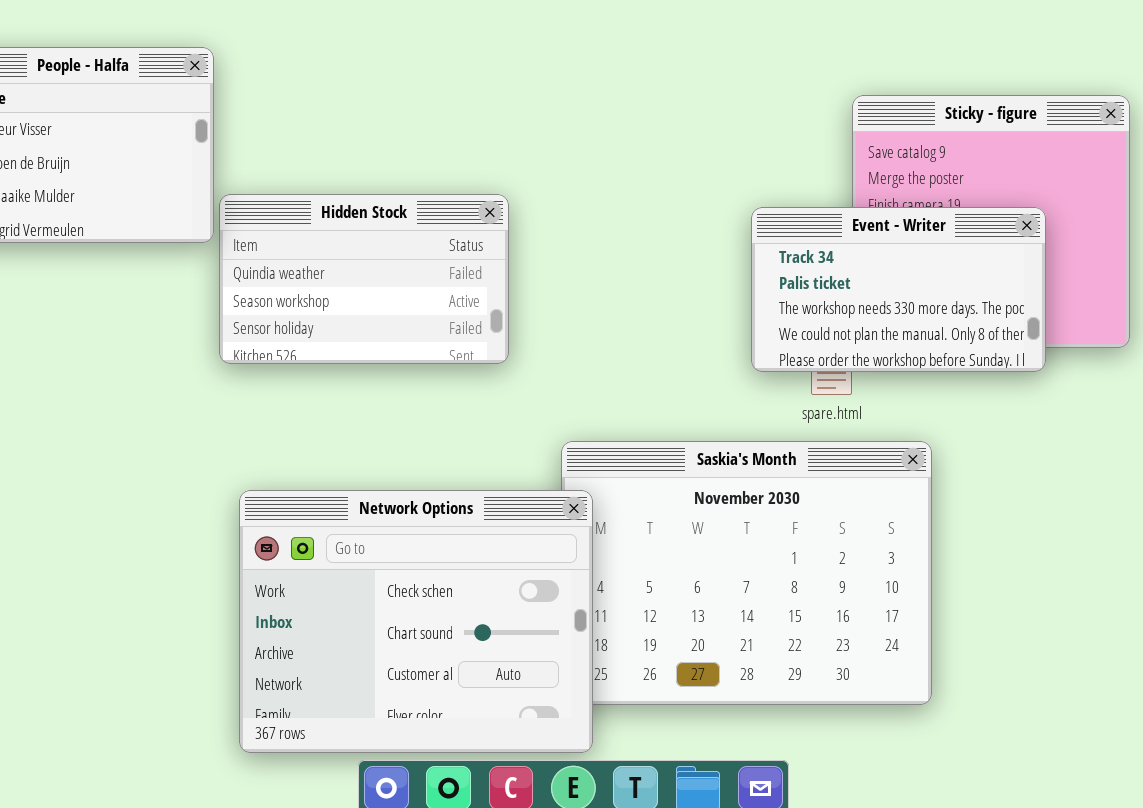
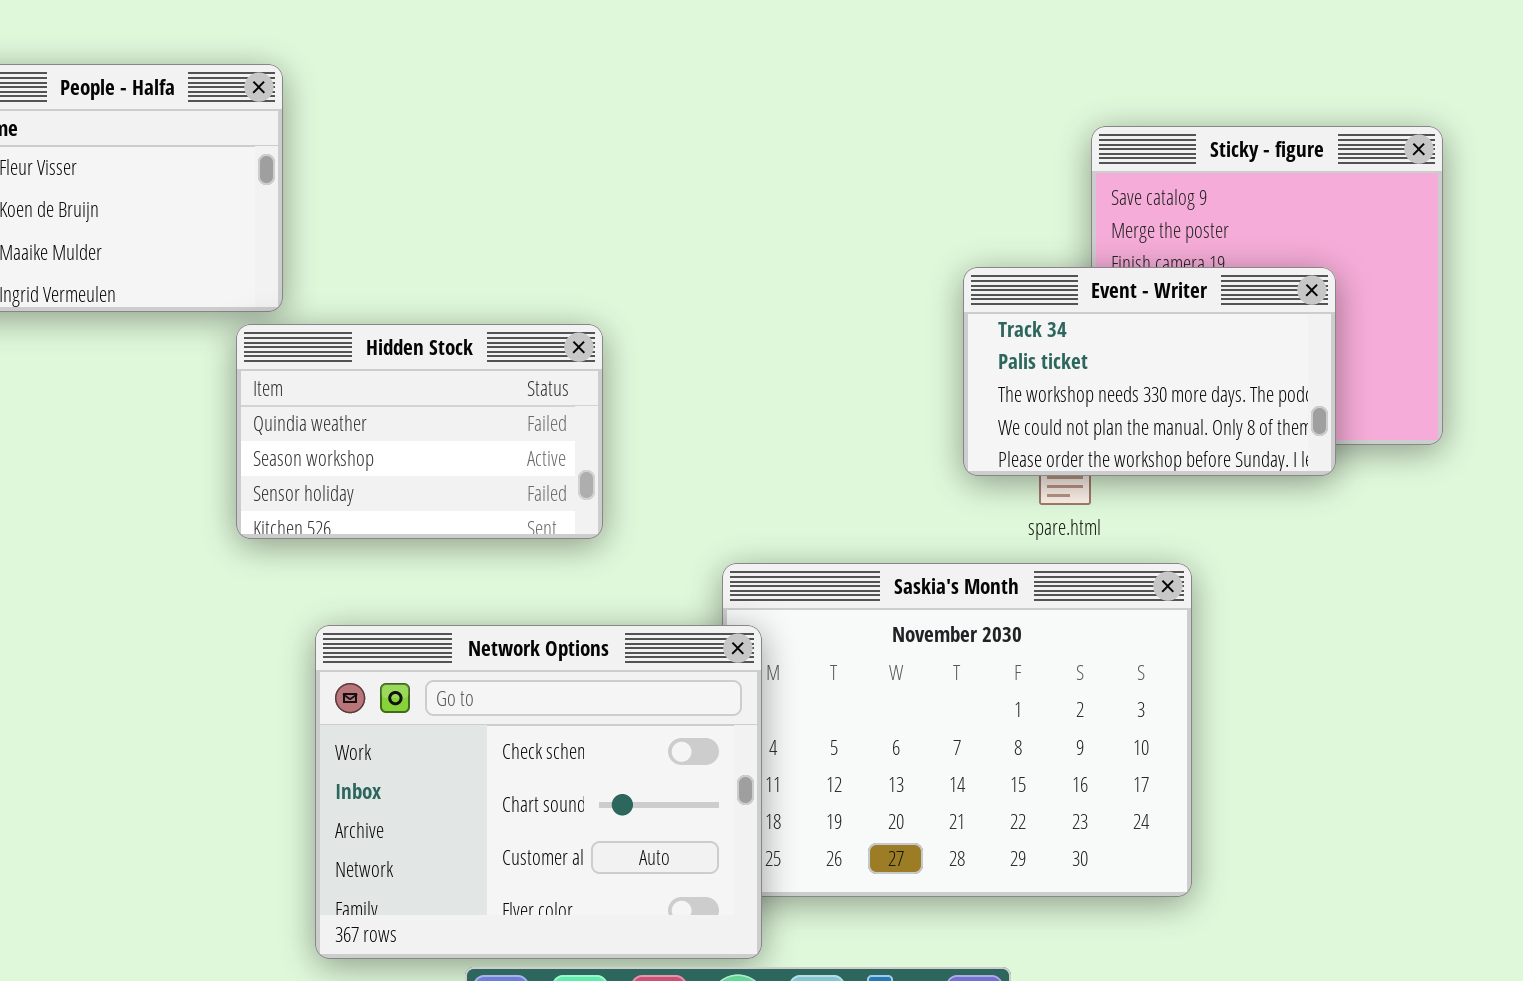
Hidden Stock: [219,194,509,364] -> [236,324,603,539], moved

